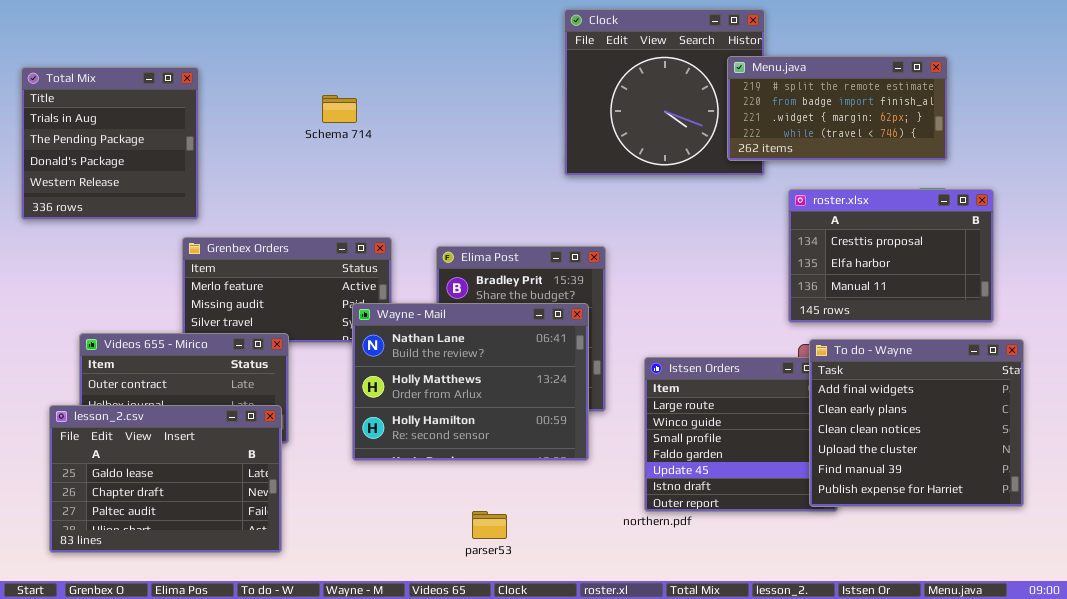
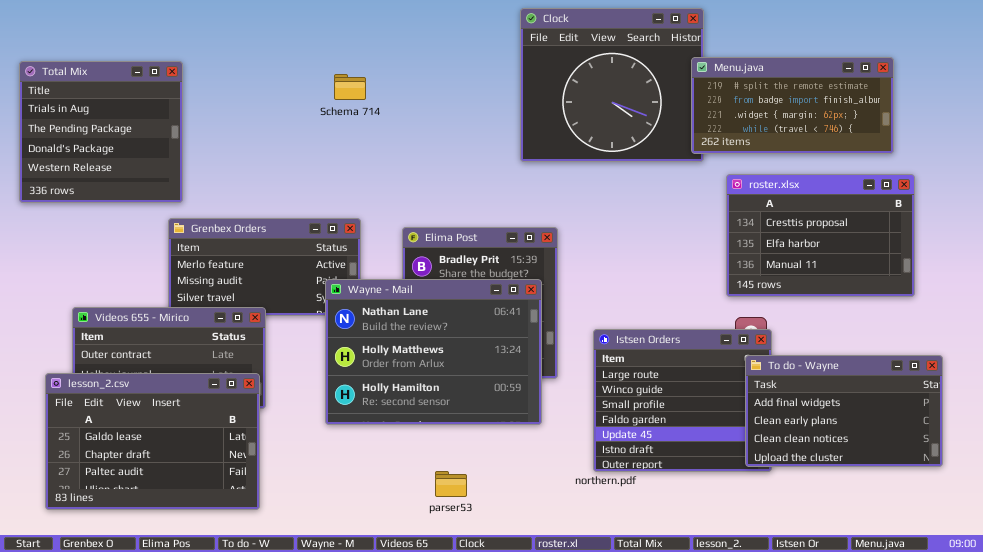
Menu.java: [727,56,948,161] -> [691,57,894,154], moved
Schema 714: [322,95,357,123] -> [334,74,366,100], moved
To do - Wayne: [809,339,1024,507] -> [745,355,943,467], resized

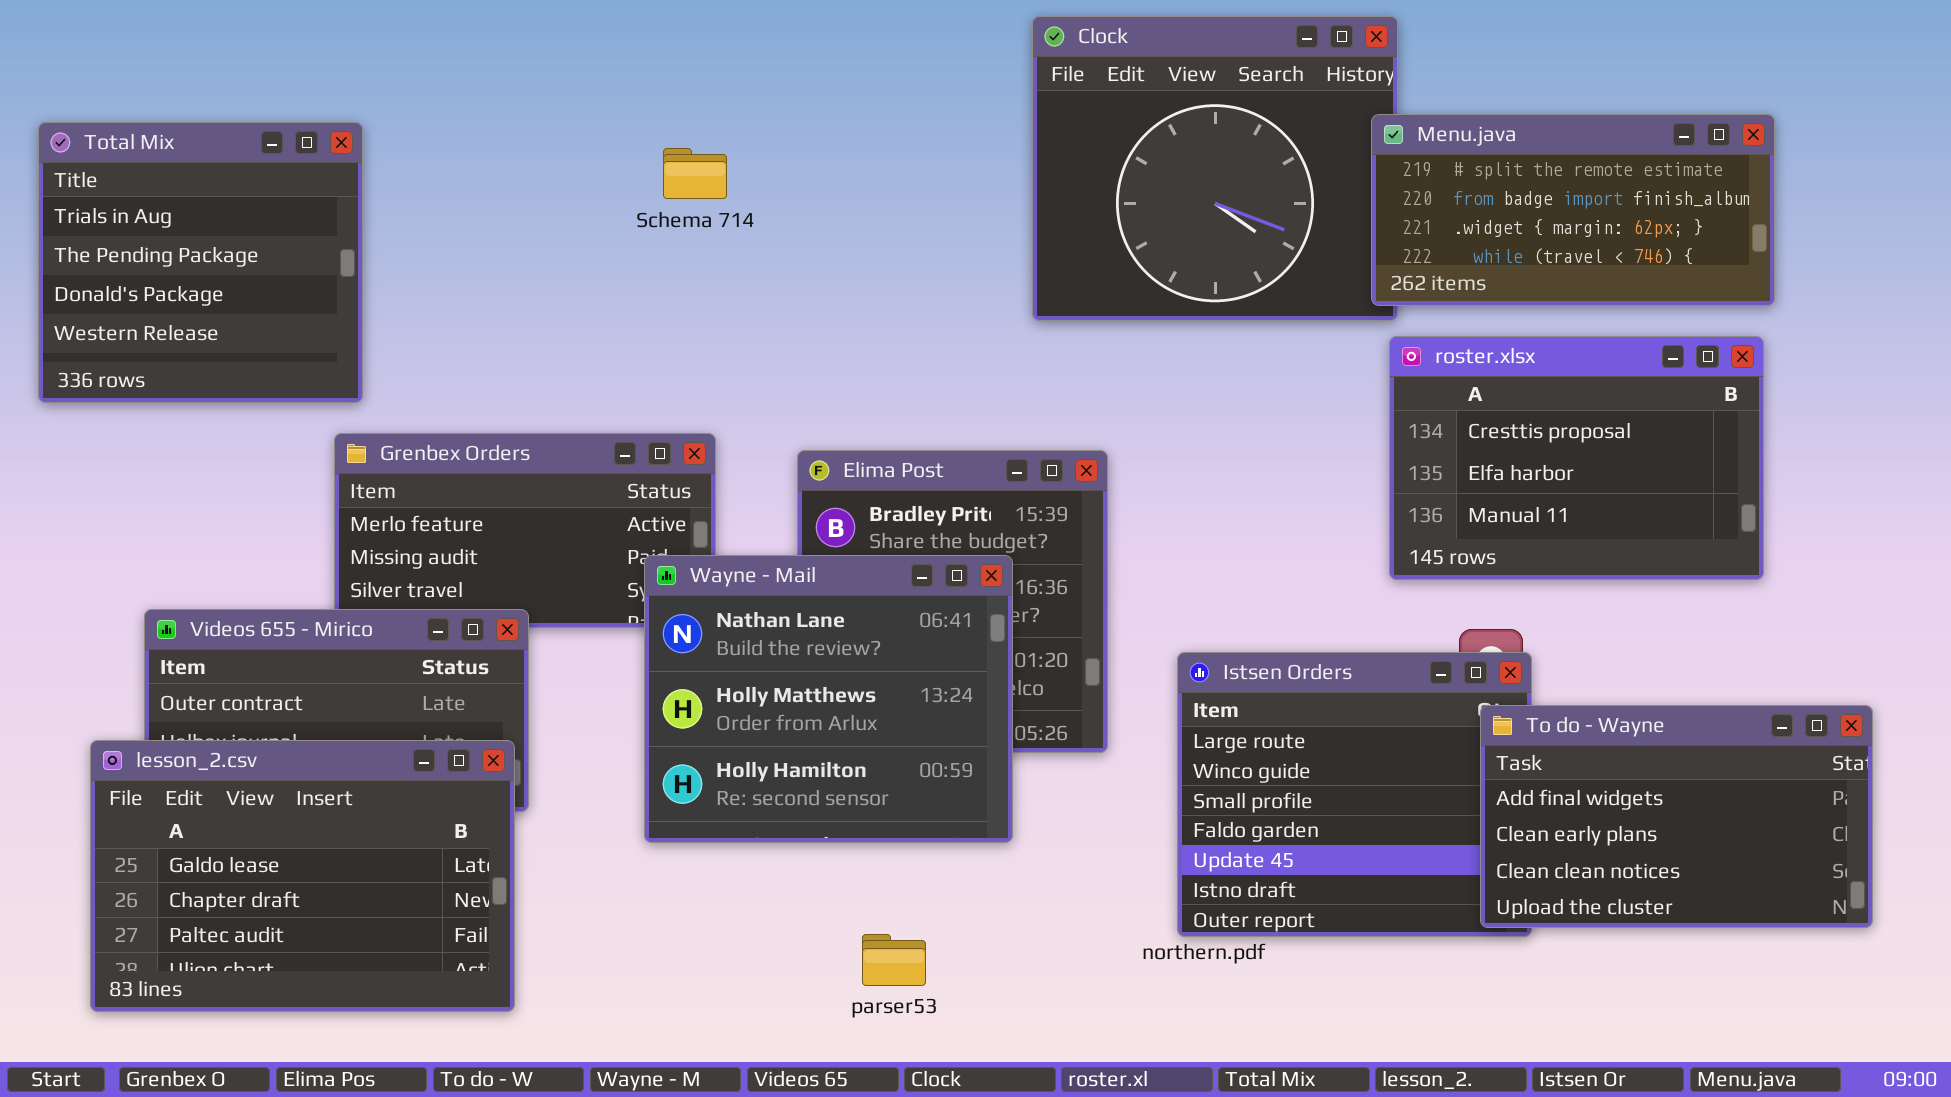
roster.xlsx: [726,174,915,297] -> [1389,336,1764,580], moved
Wayne - Mail: [325,279,542,425] -> [644,555,1013,843], resized

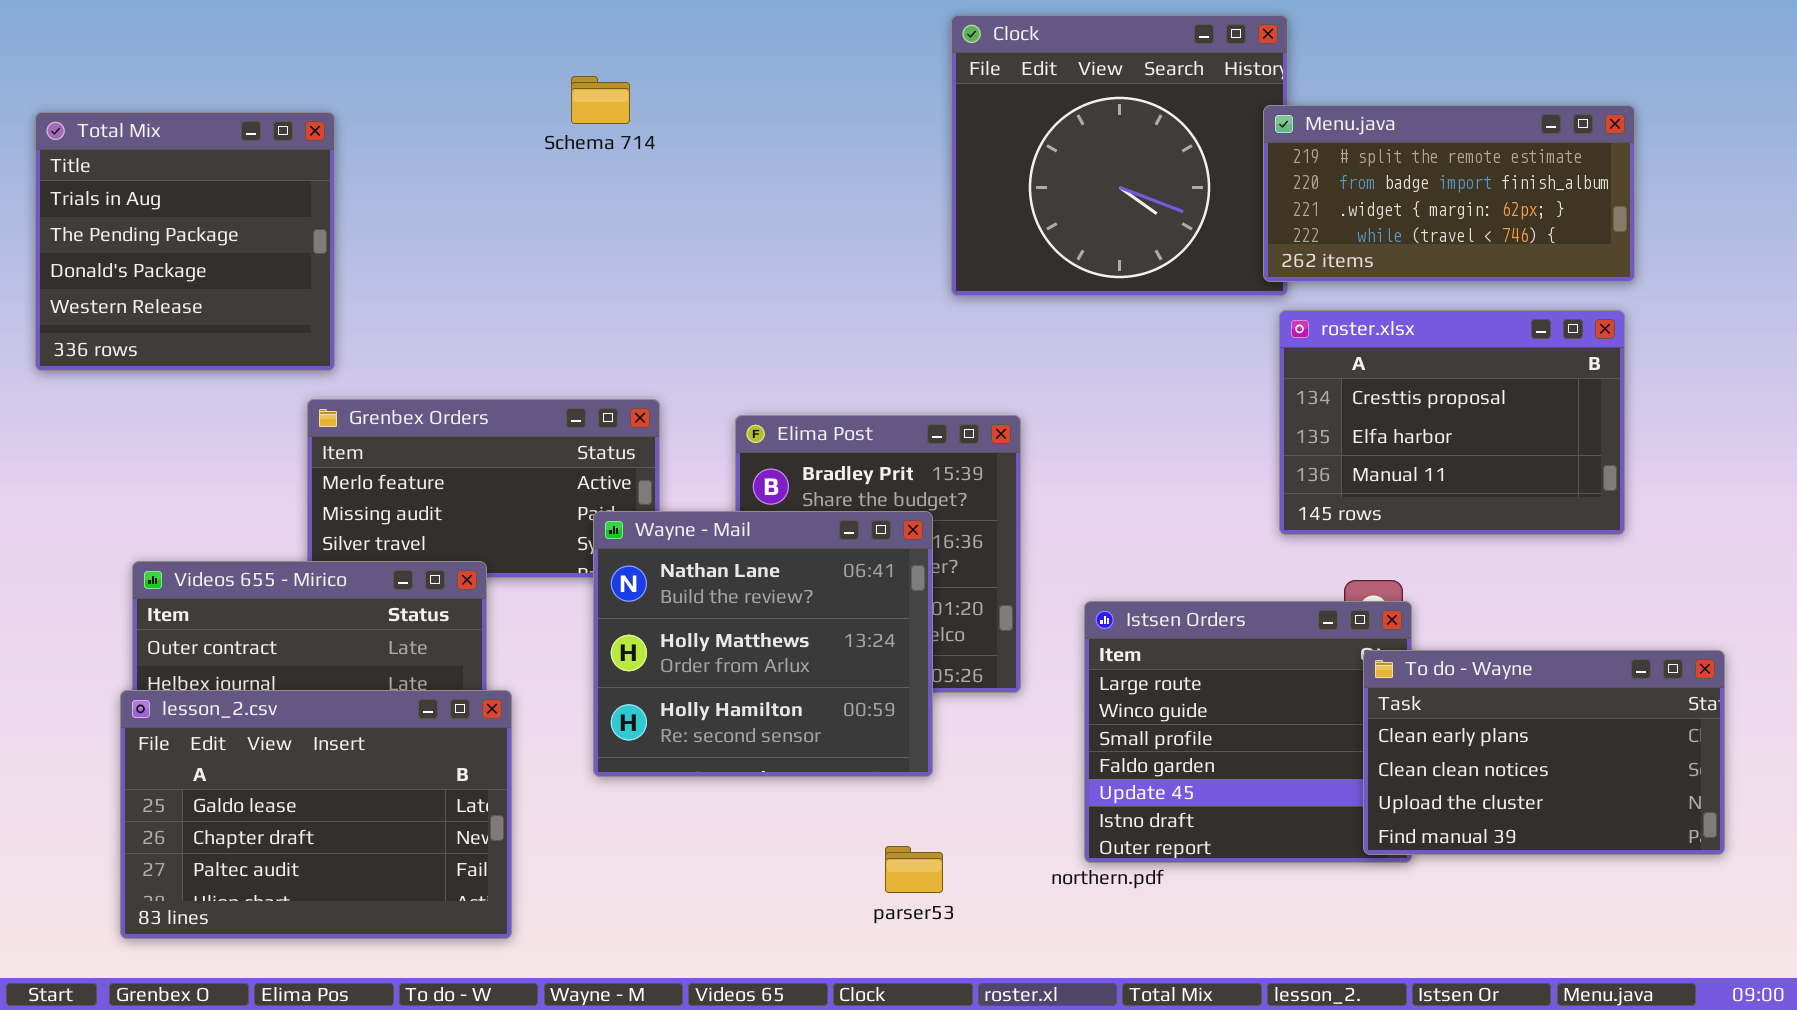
Schema 714: [663,148,727,199] -> [571,76,630,124], moved
To do - Wayne: [1480,705,1873,928] -> [1363,650,1725,855], scrolled down 1 row
lesson_2.csv: [90,740,515,1012] -> [120,690,512,939], moved
parser53: [862,934,926,986] -> [885,846,943,893], moved

